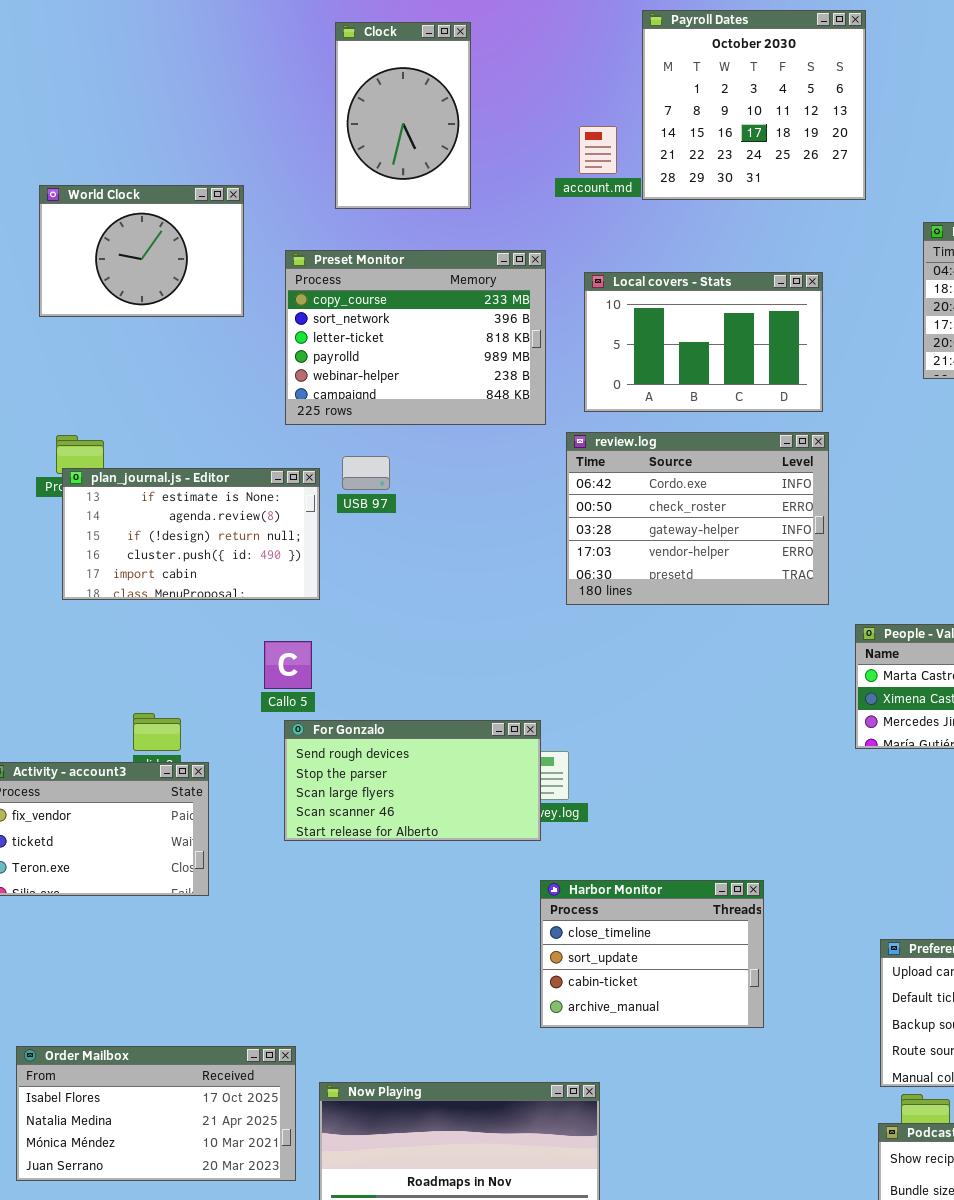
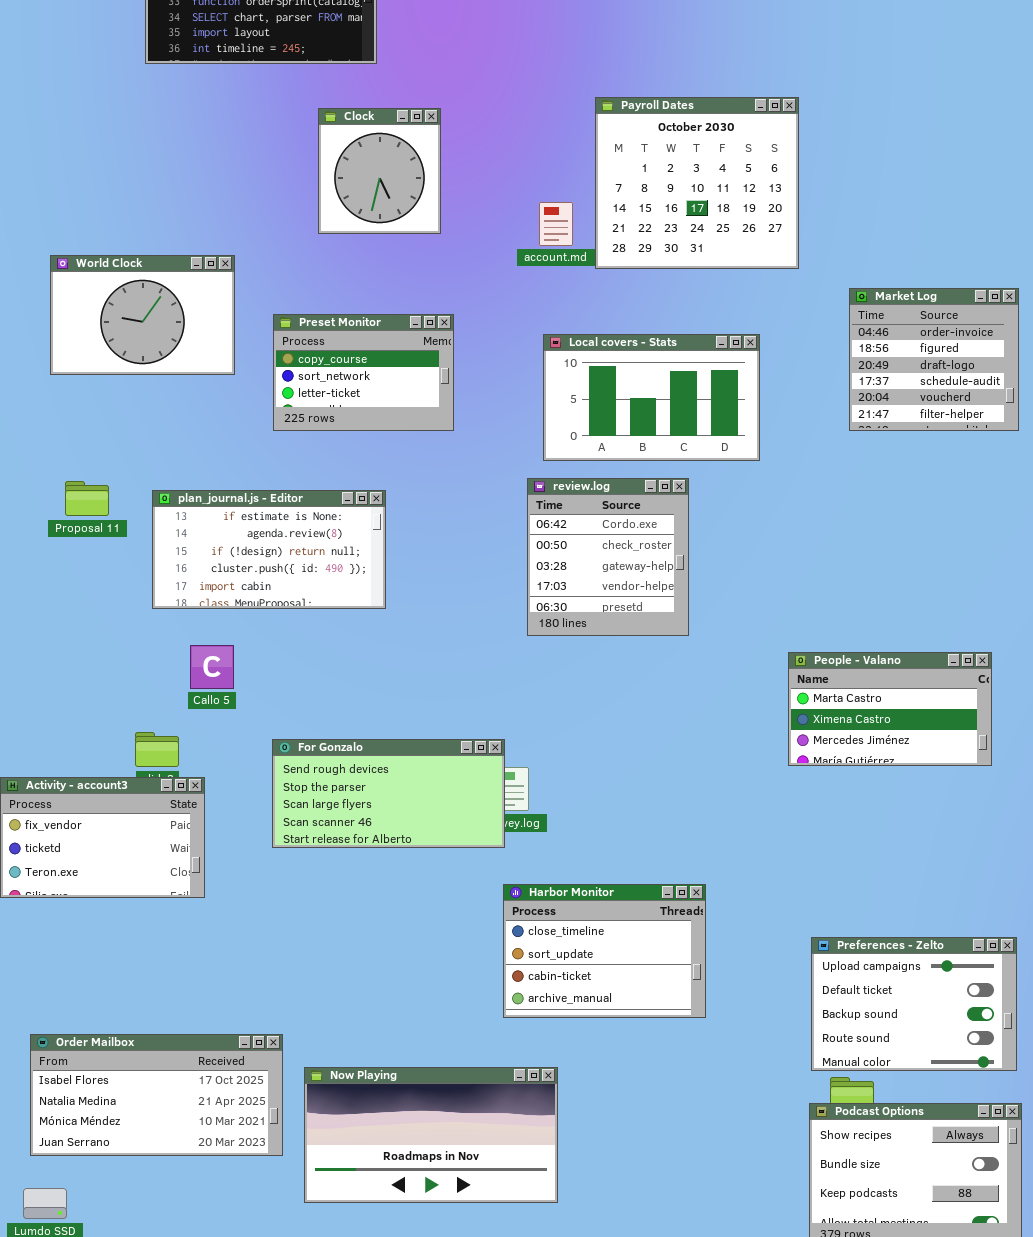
Clock: [335,22,471,209] -> [318,108,441,234], resized
Preset Monitor: [285,250,546,425] -> [273,314,454,431], resized
review.log: [566,432,829,605] -> [527,478,689,636], resized
plan_journal.js - Editor: [62,468,320,600] -> [152,490,386,609], moved
Callo 5: [264,641,312,689] -> [190,645,234,689], moved

